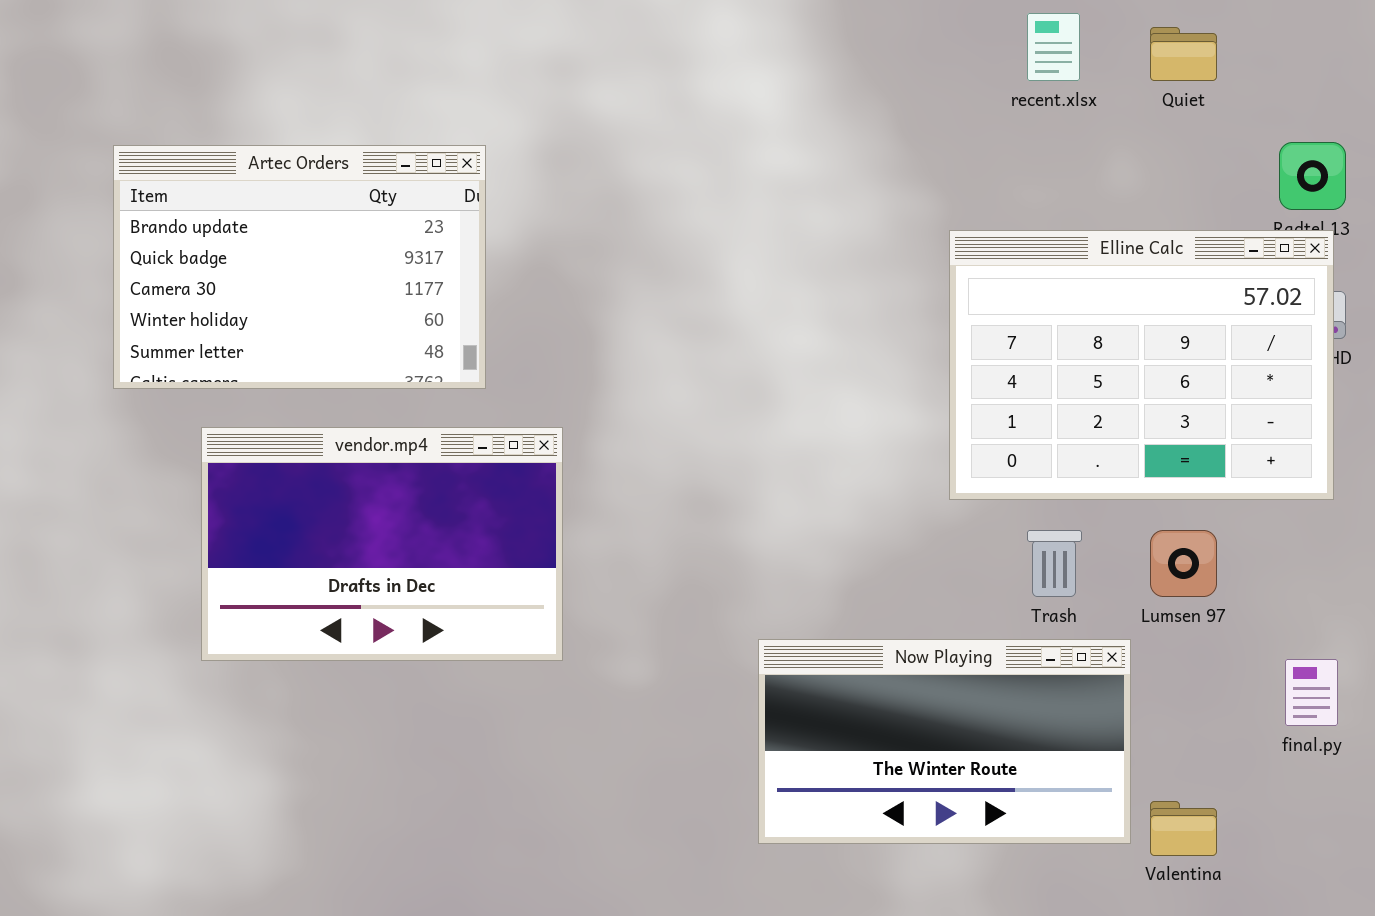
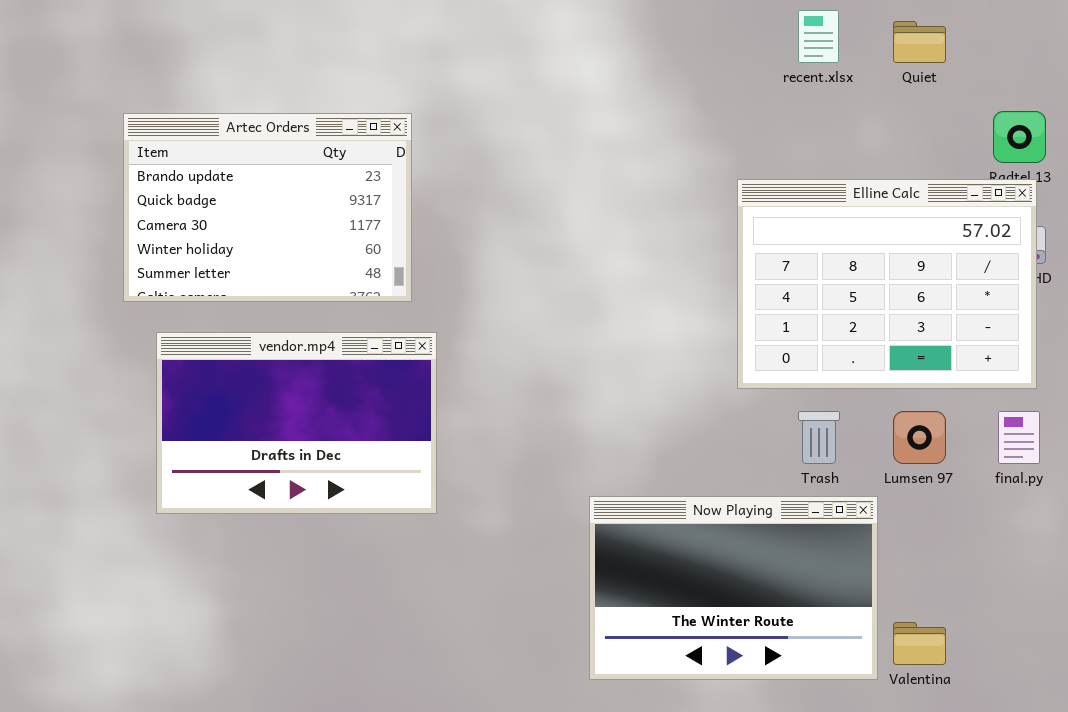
Artec Orders: [113,145,486,389] -> [123,113,412,302], moved
Now Playing: [758,639,1131,844] -> [589,496,878,680], resized
final.py: [1285,659,1338,726] -> [998,411,1040,464], moved

